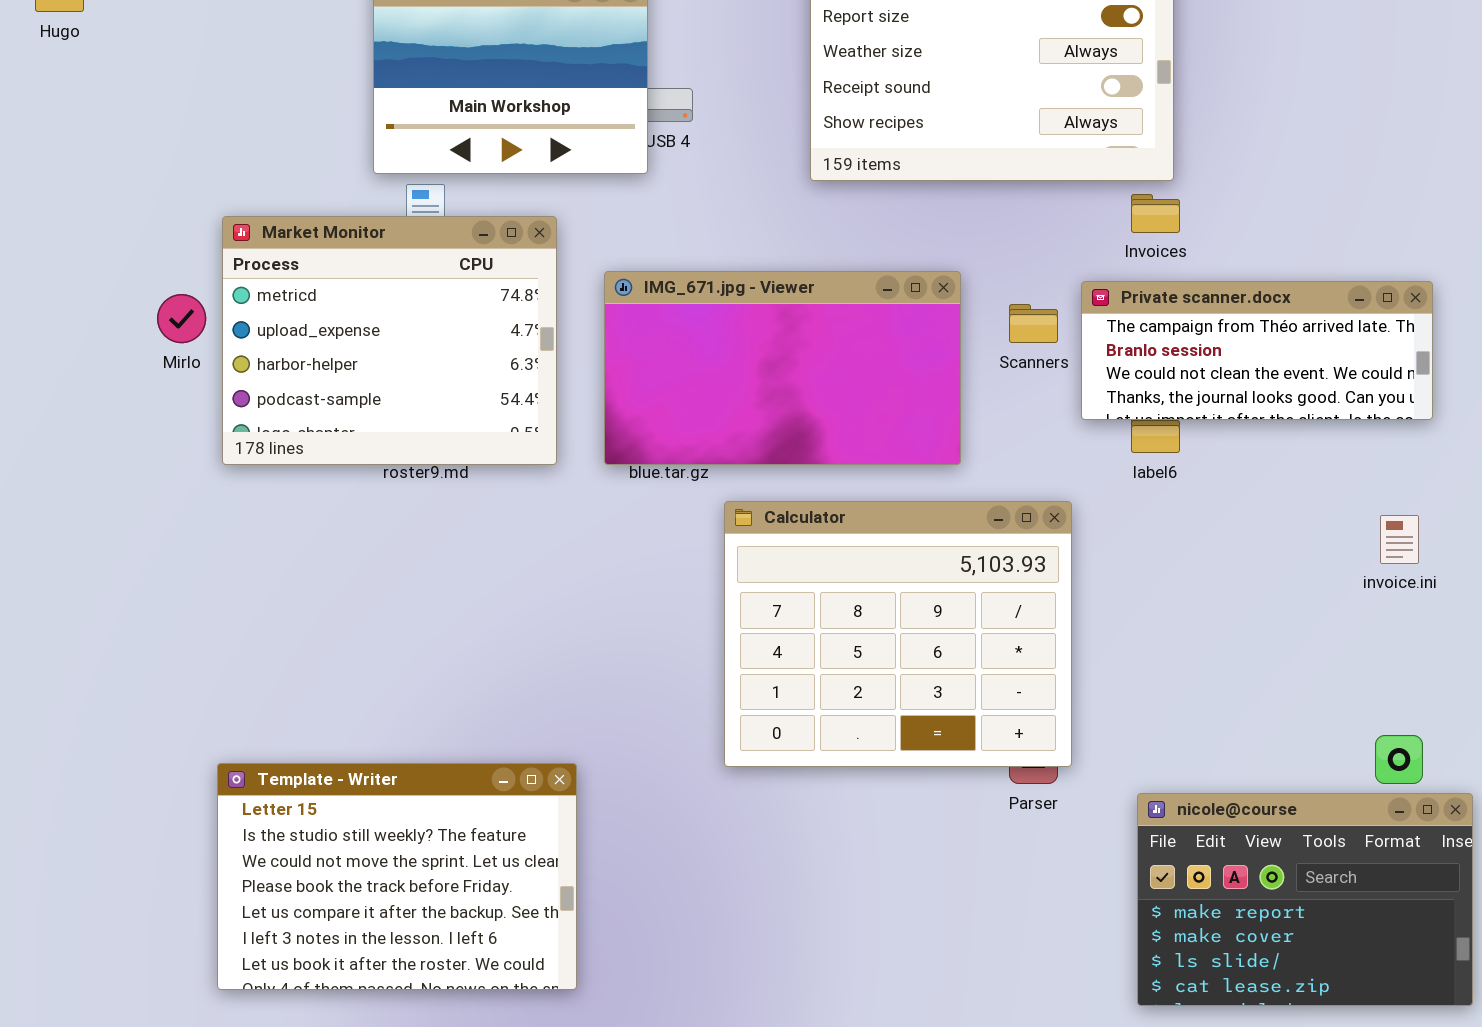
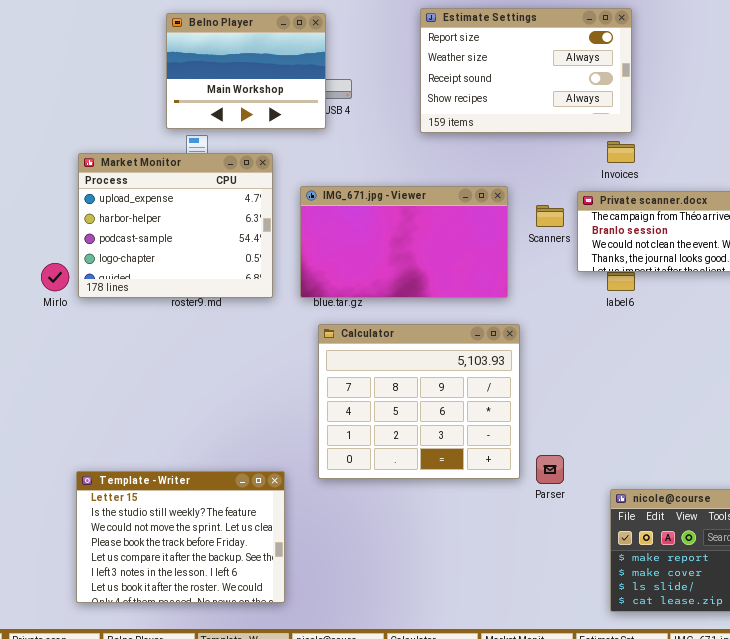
Market Monitor: [222,216,557,465] -> [78,153,273,298], scrolled down 1 row
Mirlo: [157,294,206,343] -> [41,263,69,291], moved
Calculator: [724,501,1072,767] -> [318,324,520,479], moved

